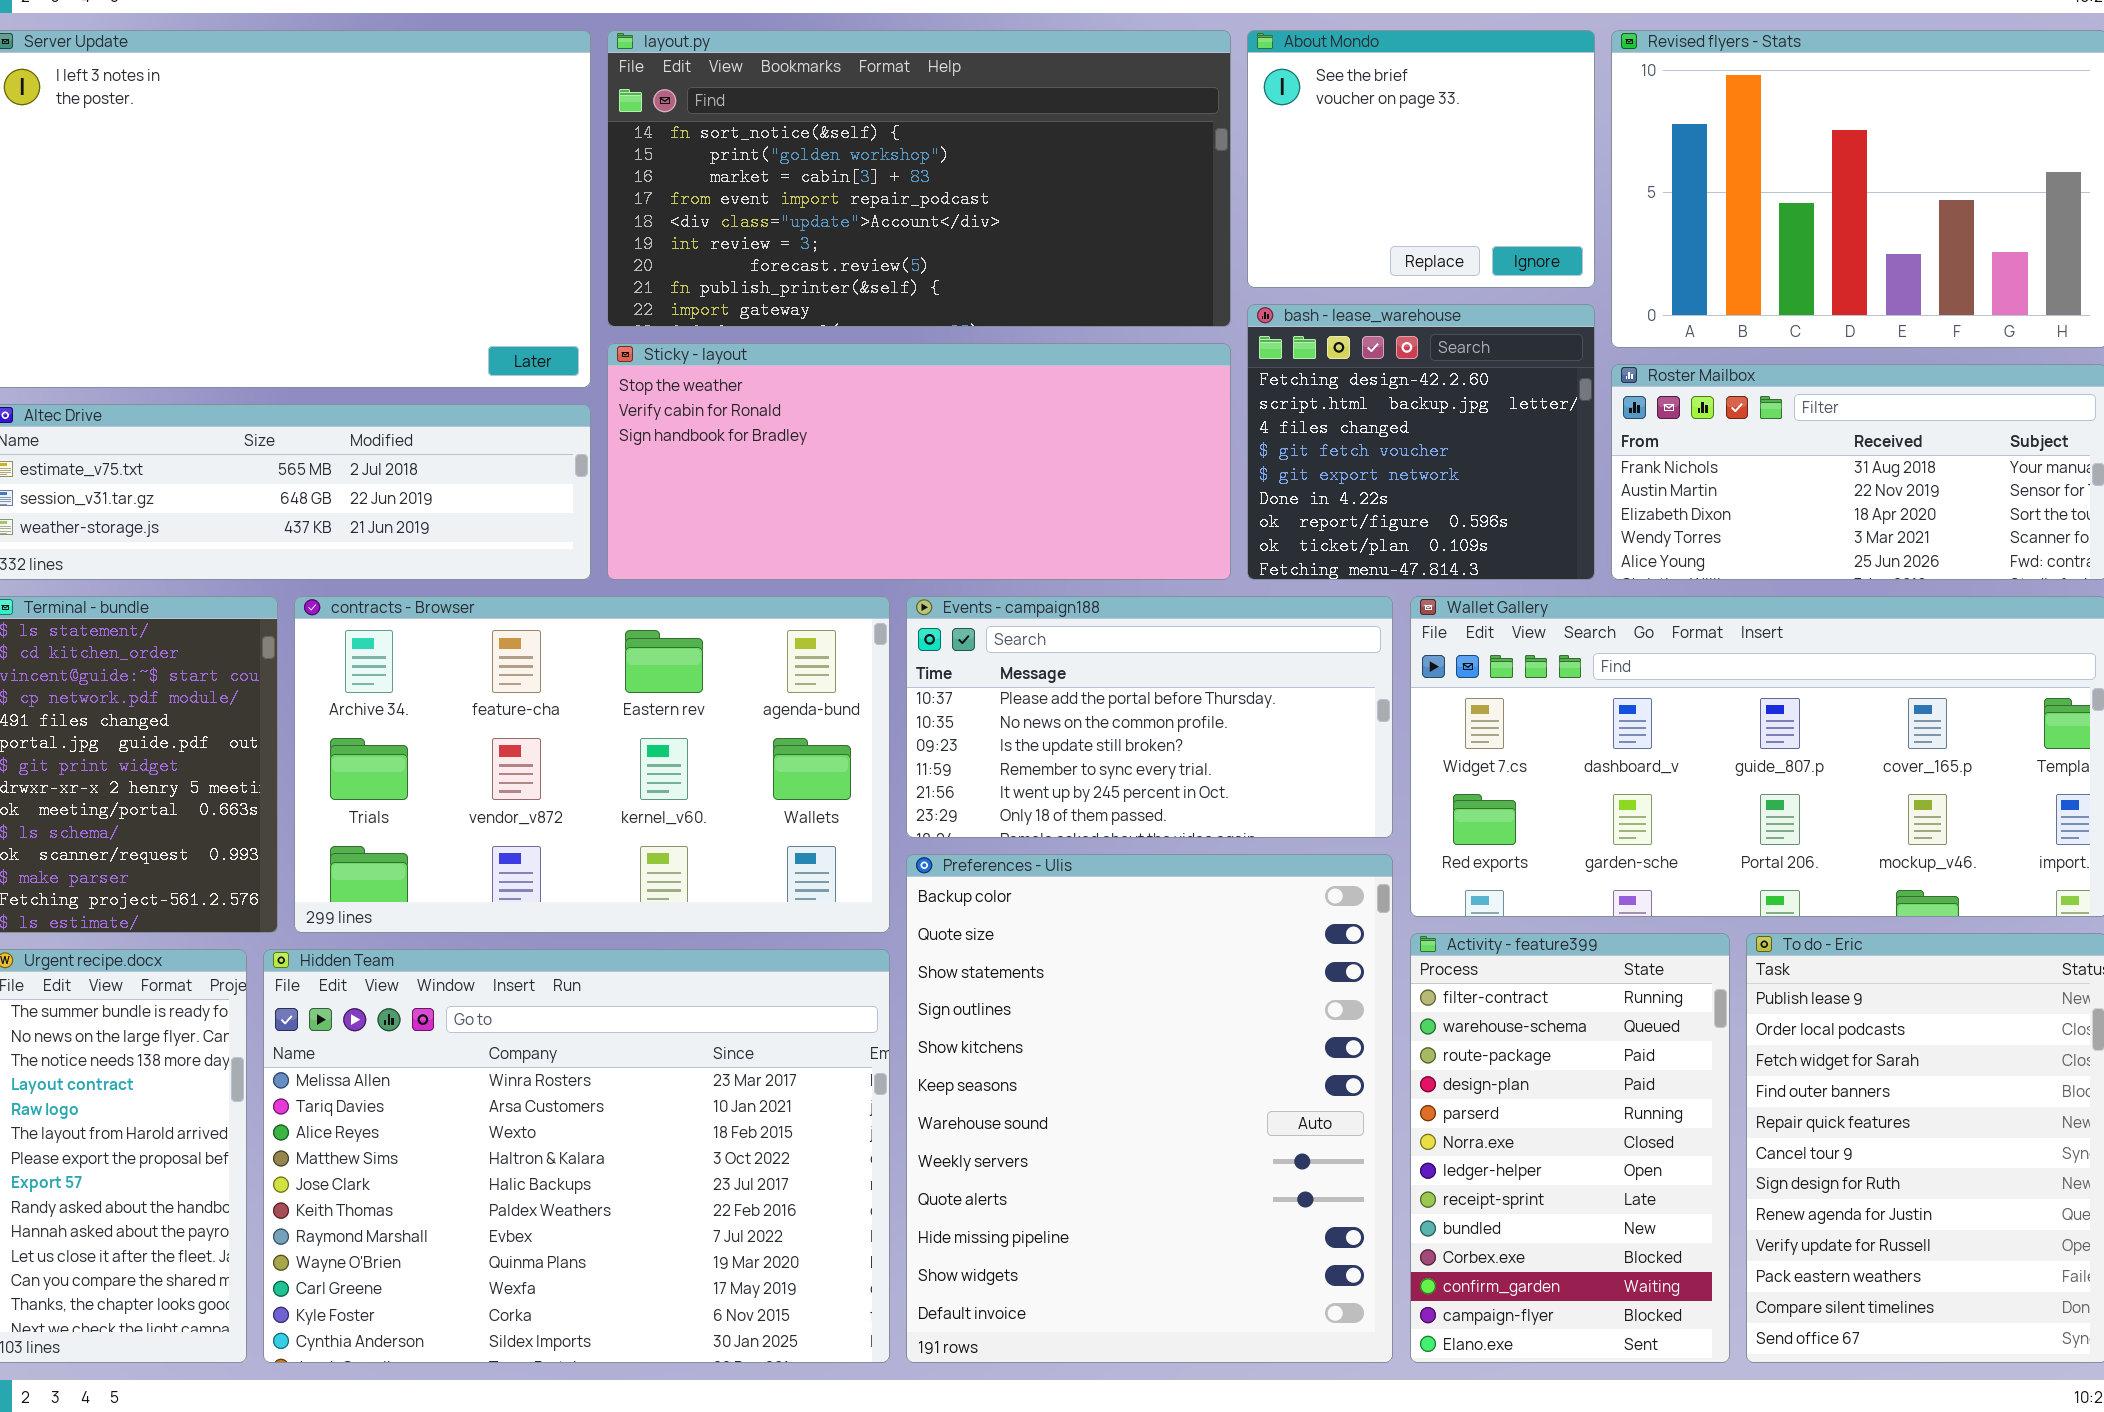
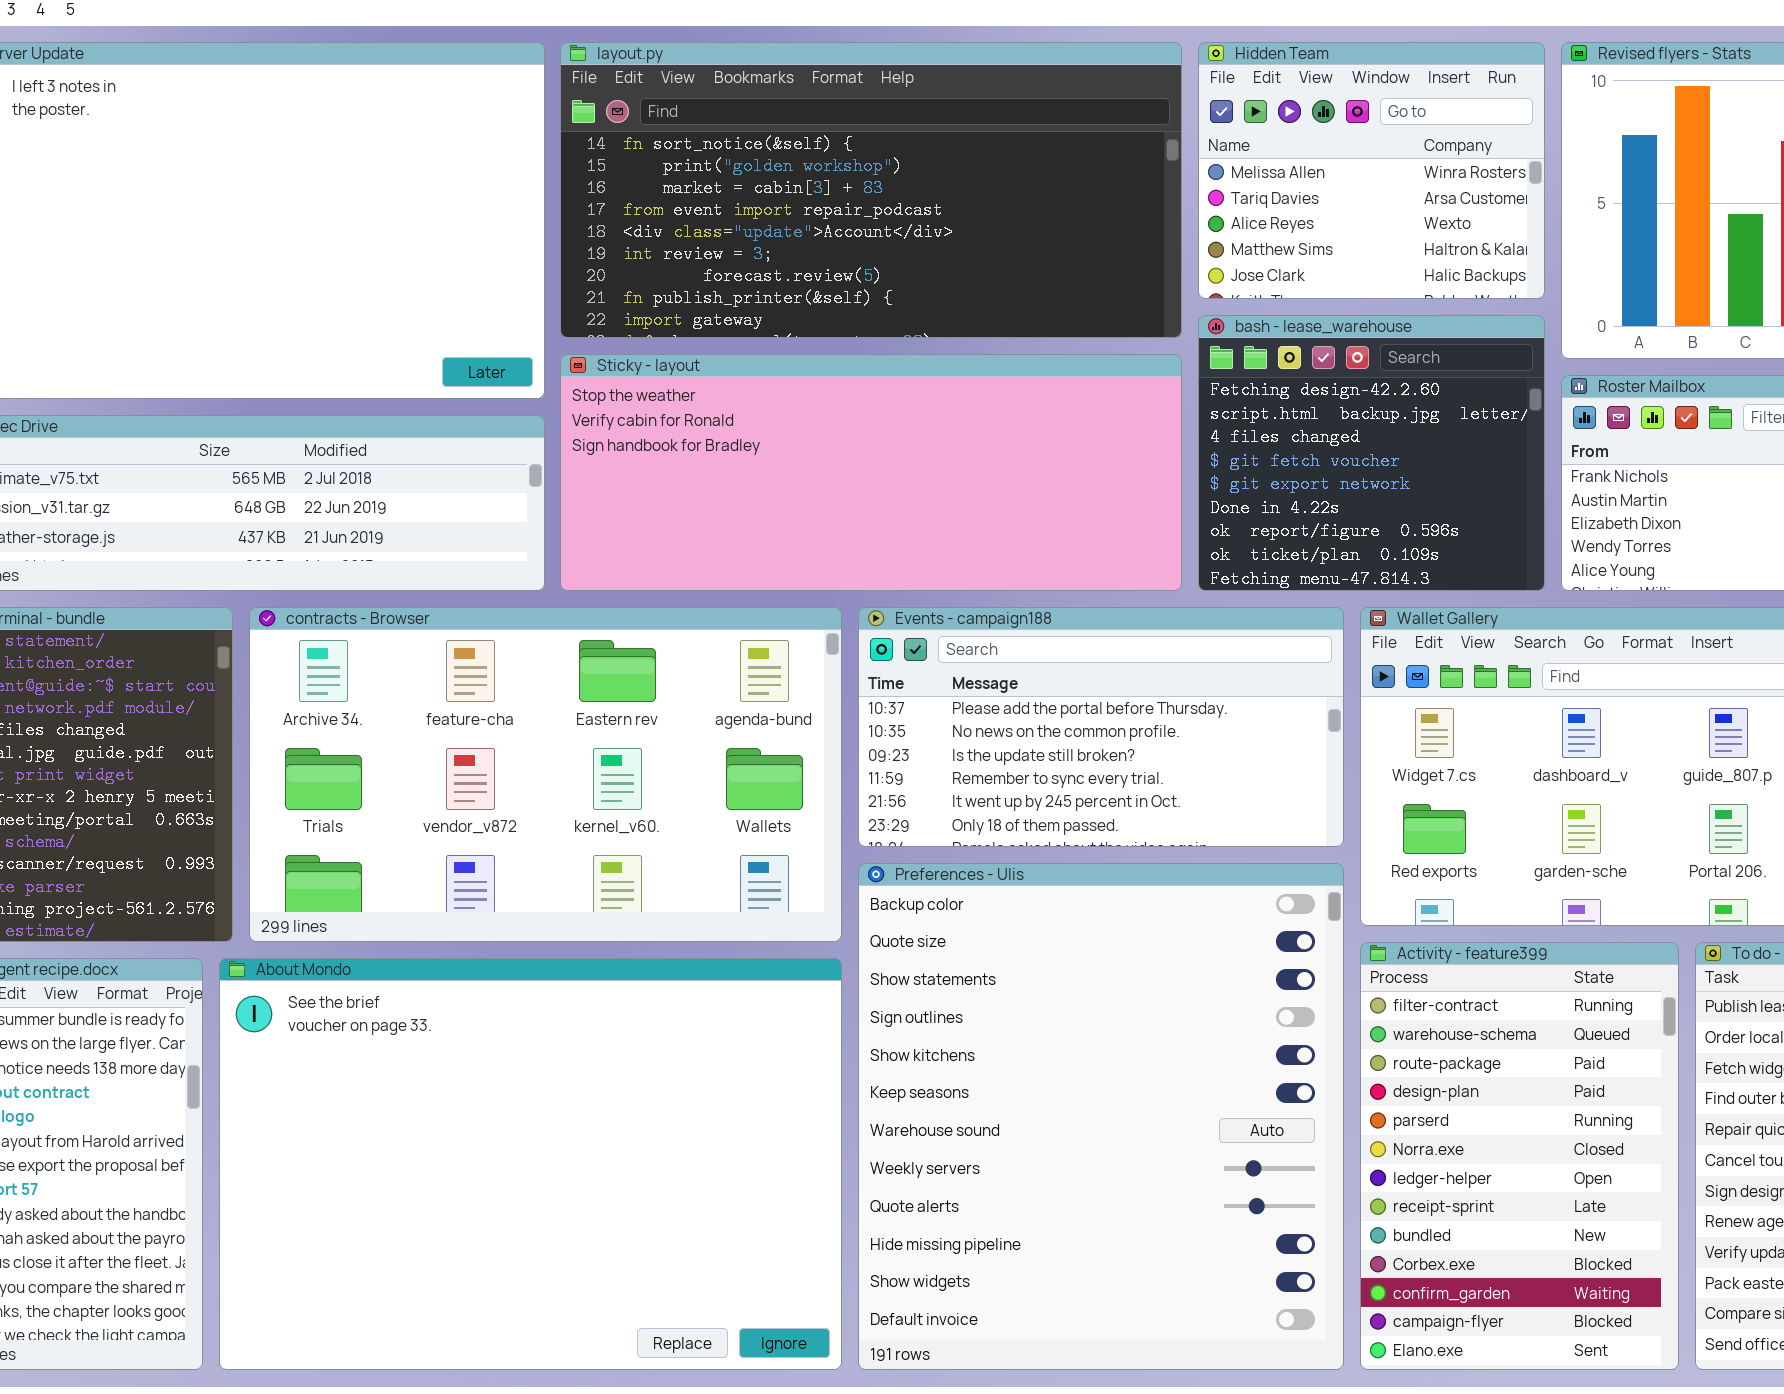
About Mondo: [1247,30,1595,288] -> [219,958,842,1370], moved, resized
Hidden Team: [263,949,890,1363] -> [1198,42,1545,299], moved, resized

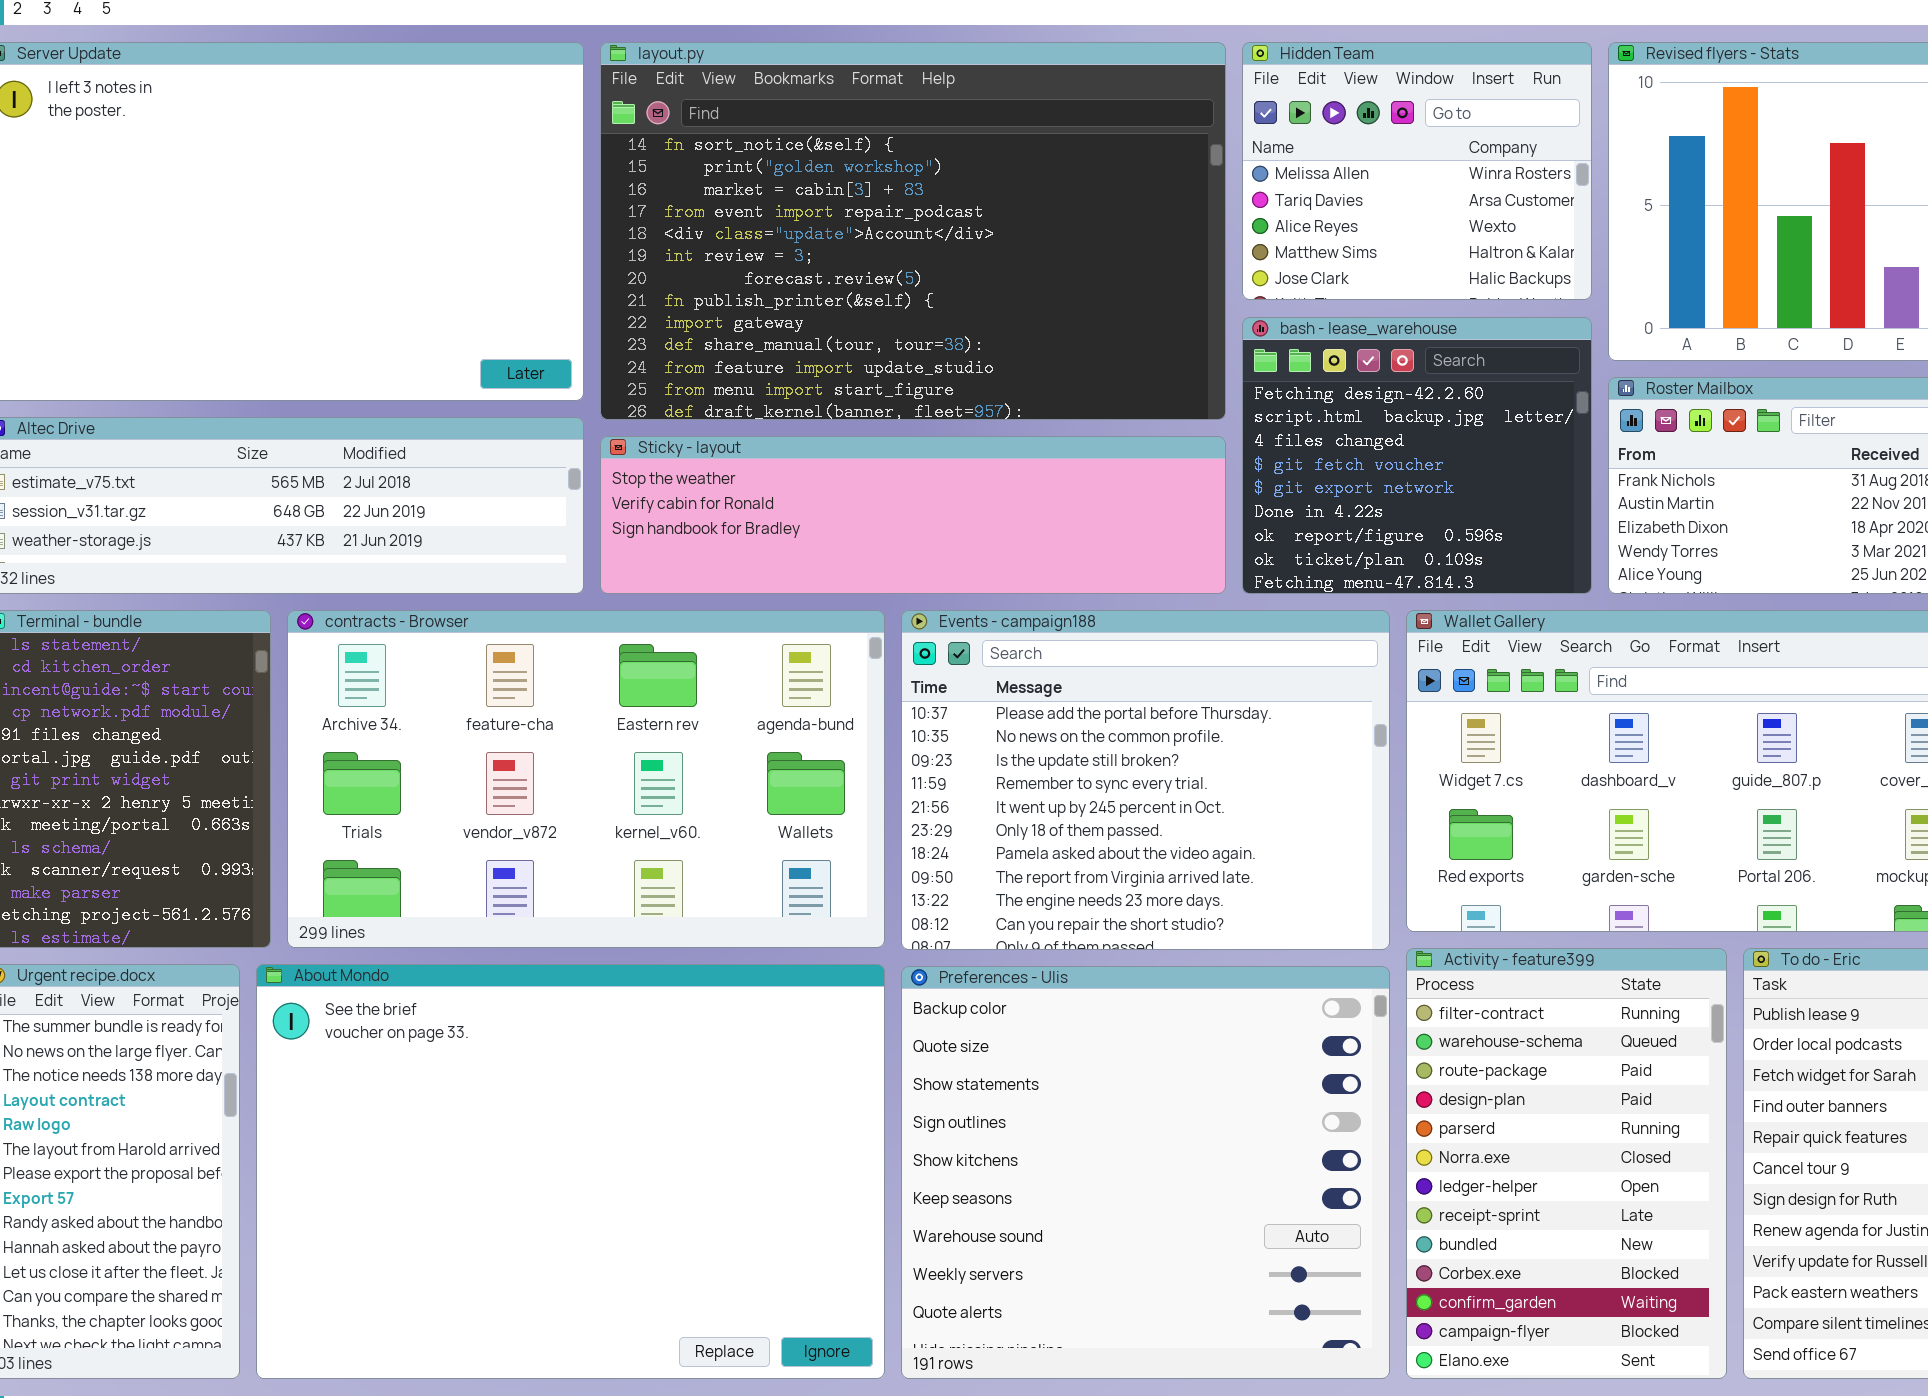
layout.py: [560,42,1182,338] -> [600,42,1226,420], resized
Sticky - layout: [560,354,1182,591] -> [600,436,1226,594], resized
Events - campaign188: [858,607,1344,847] -> [901,610,1390,950], resized
Preferences - Ulis: [858,863,1344,1370] -> [901,966,1390,1379], resized

